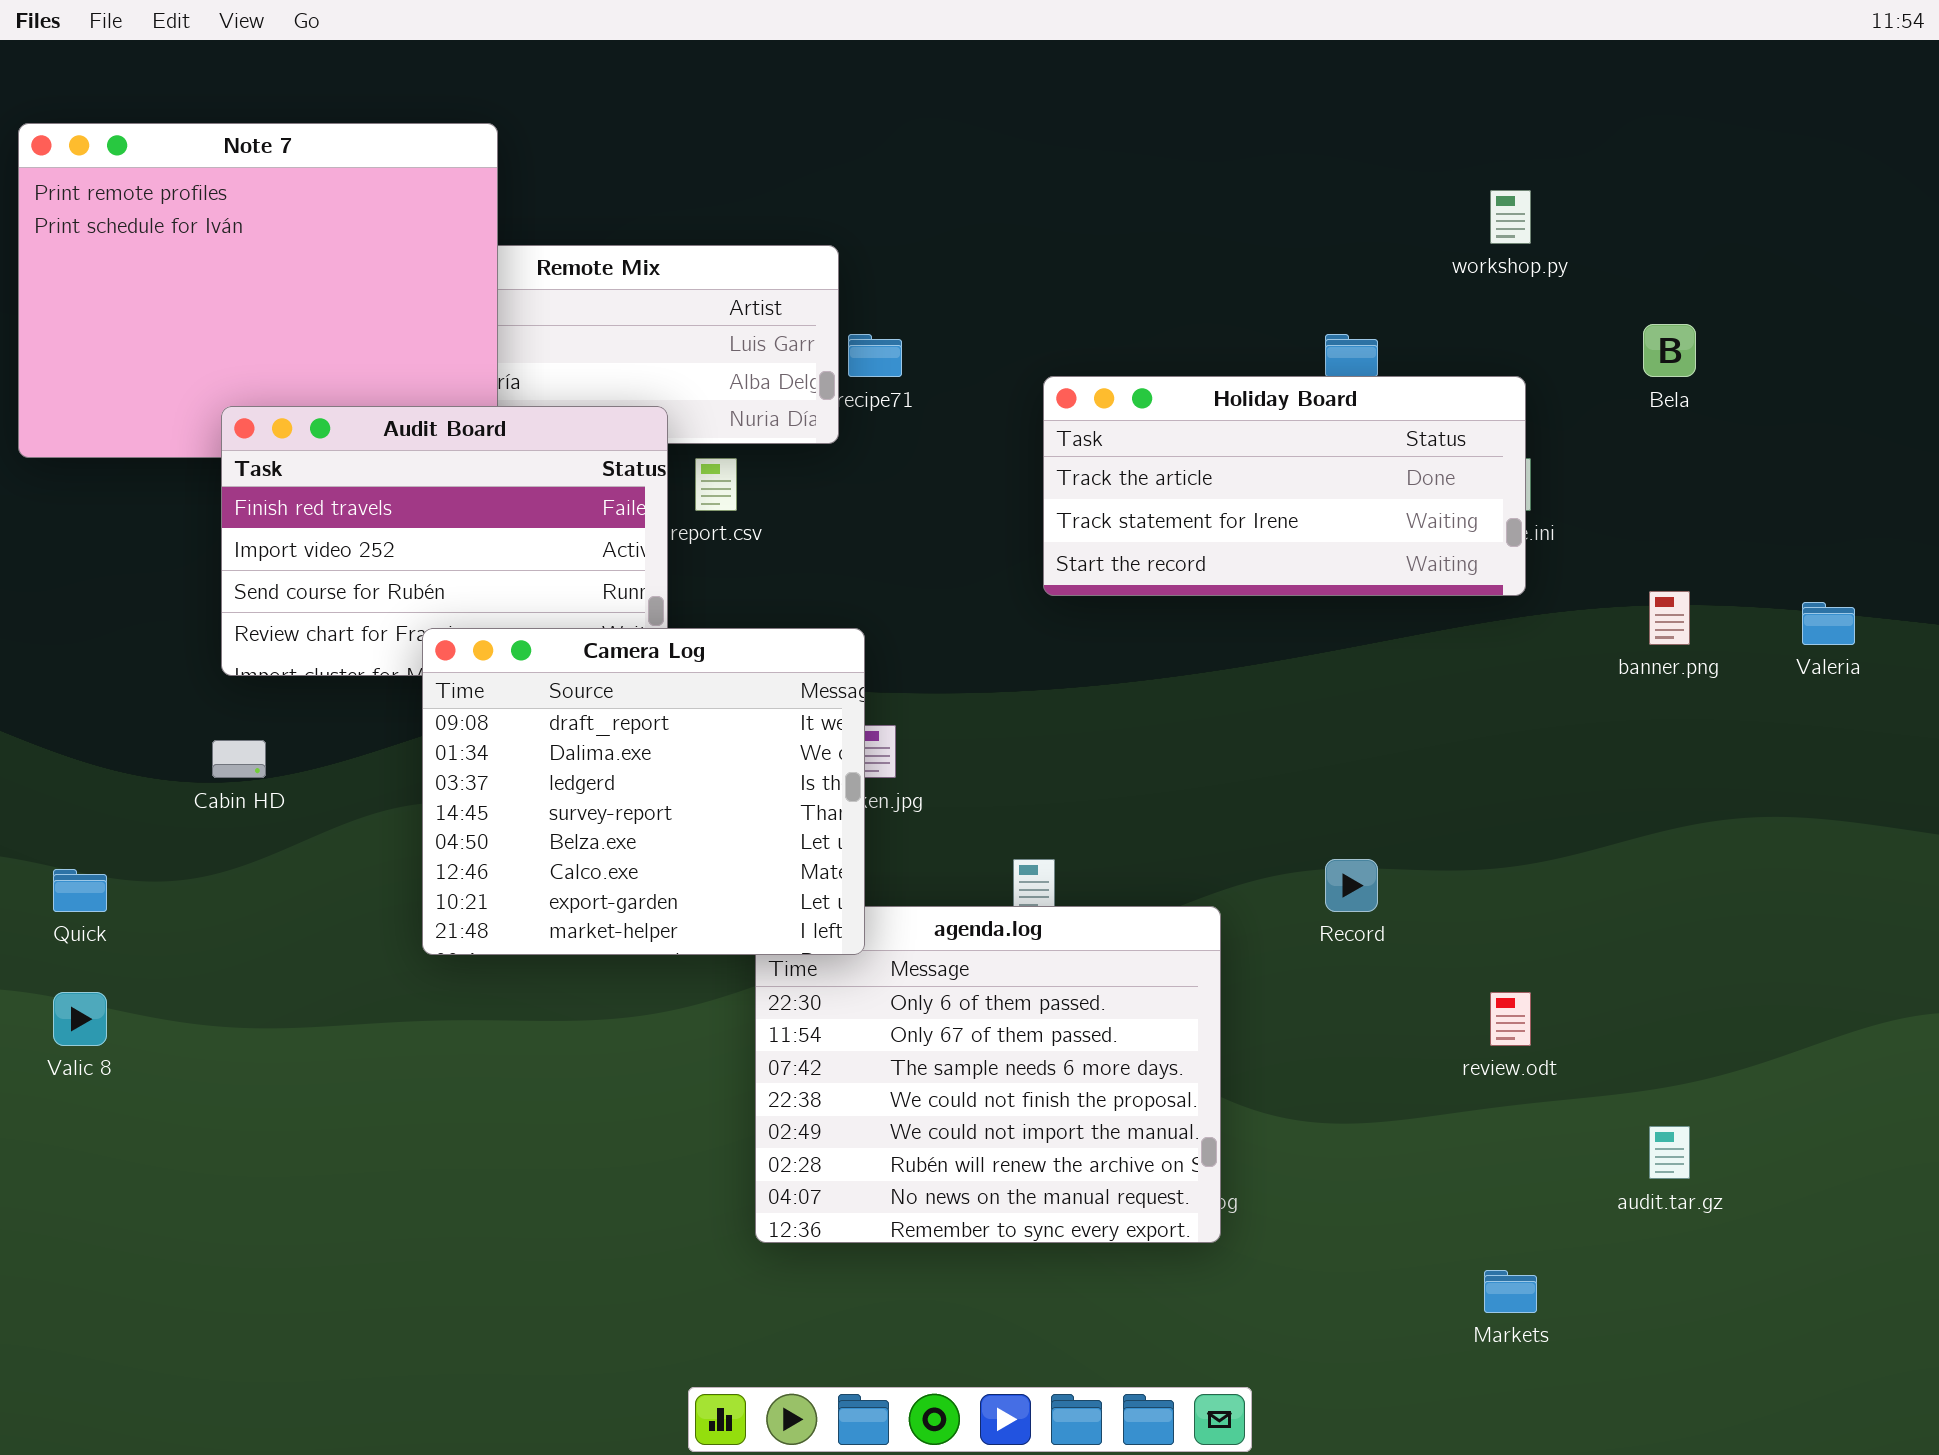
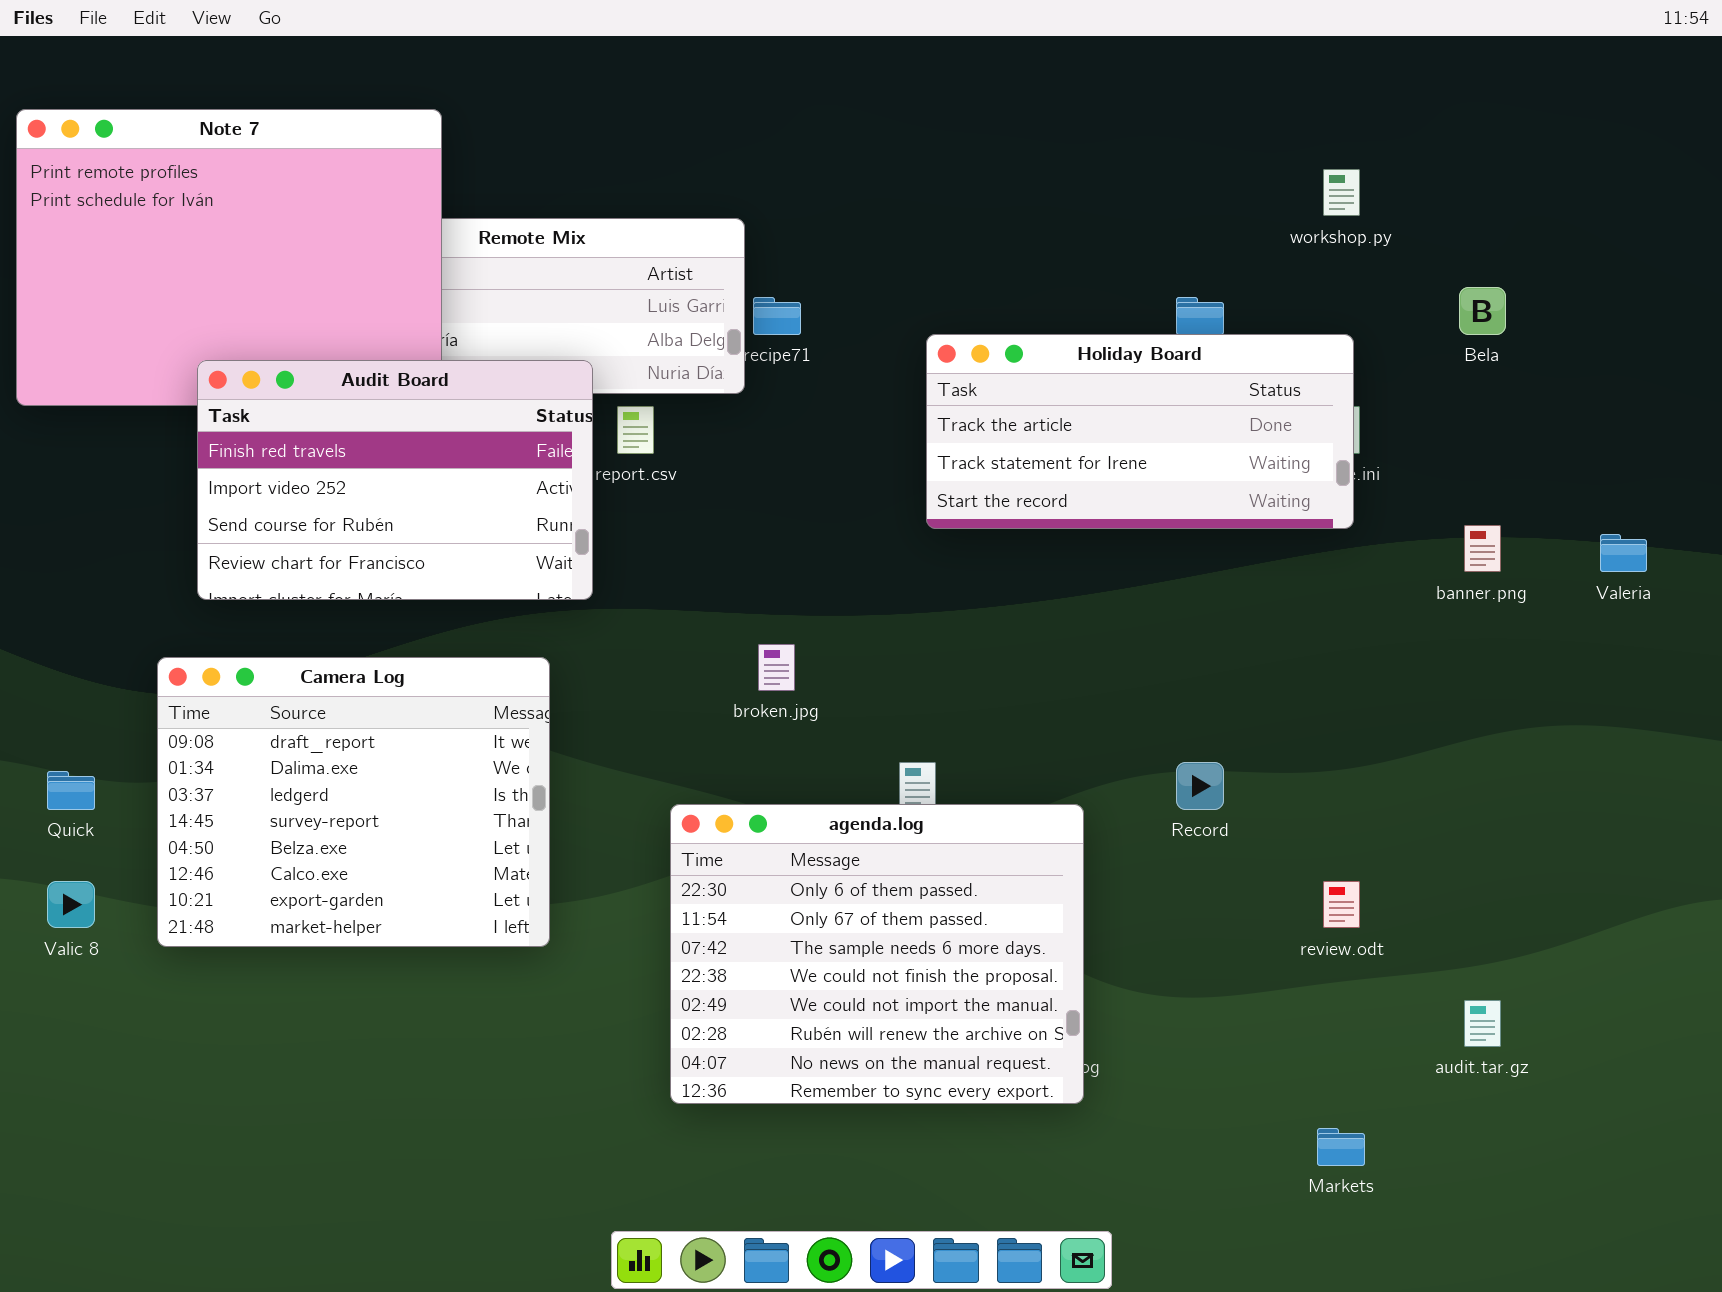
Camera Log: [422,628,865,955] -> [157,657,550,947], moved

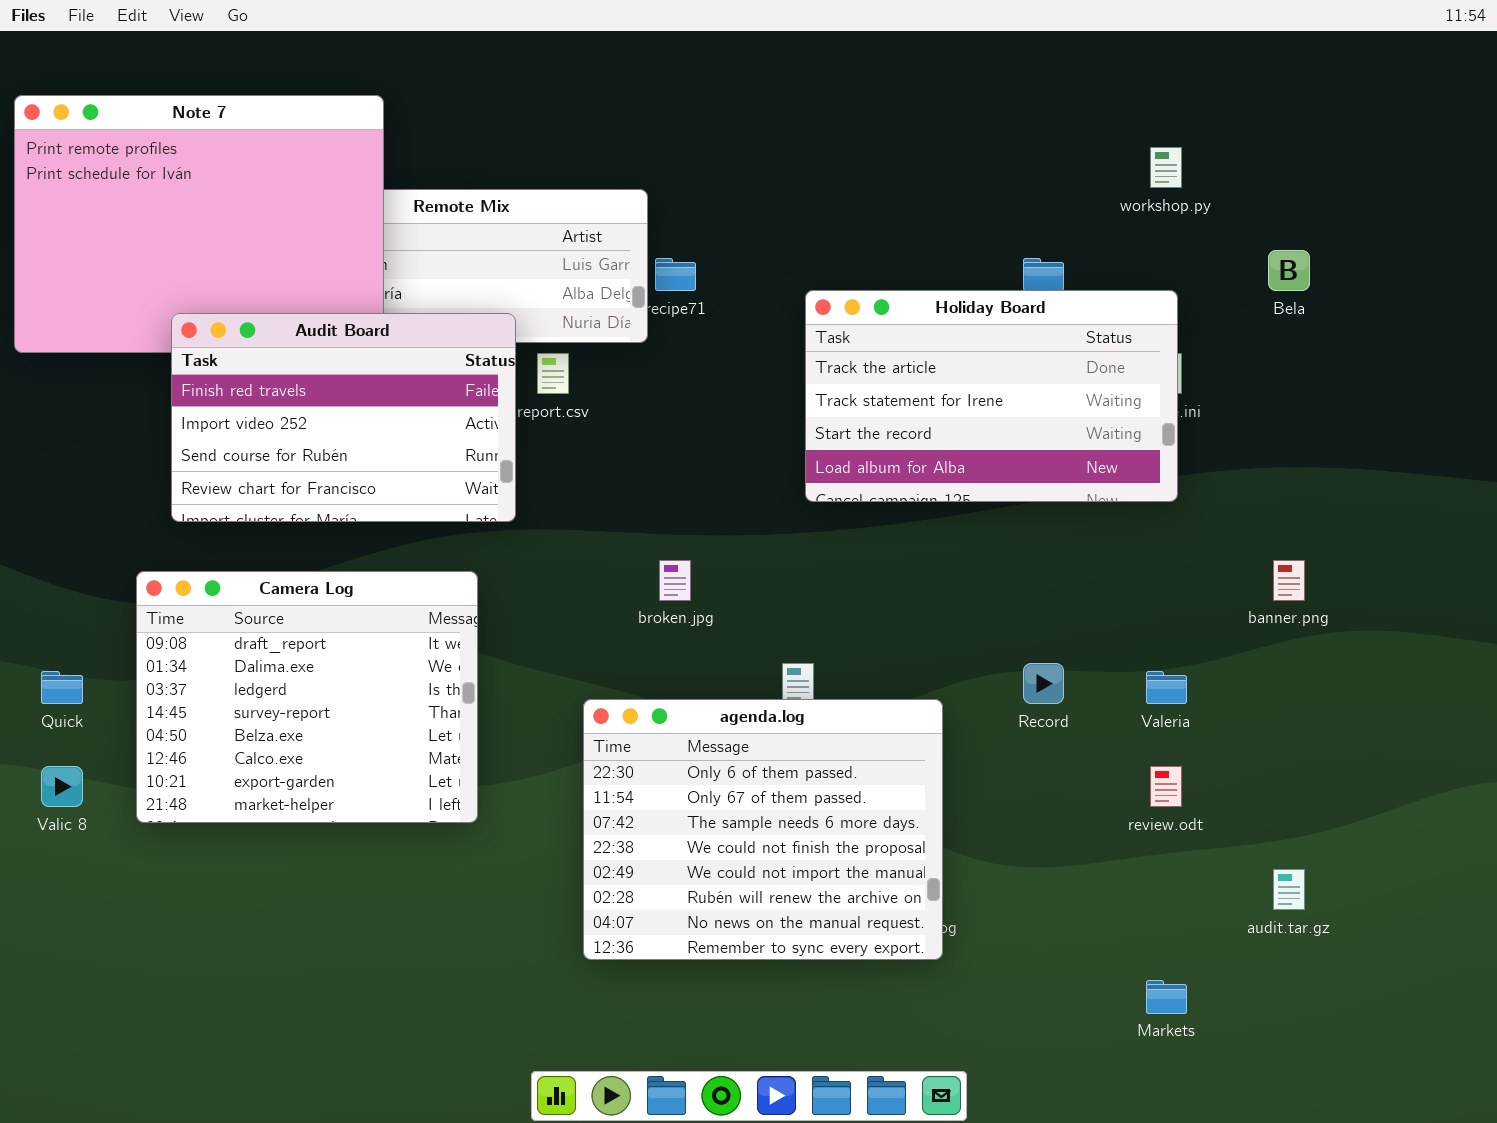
Holiday Board: [926,334,1354,529] -> [805,290,1178,502], resized
banner.png: [1464,525,1501,572] -> [1273,560,1305,601], moved
Valeria: [1600,534,1647,572] -> [1146,671,1187,704], moved

